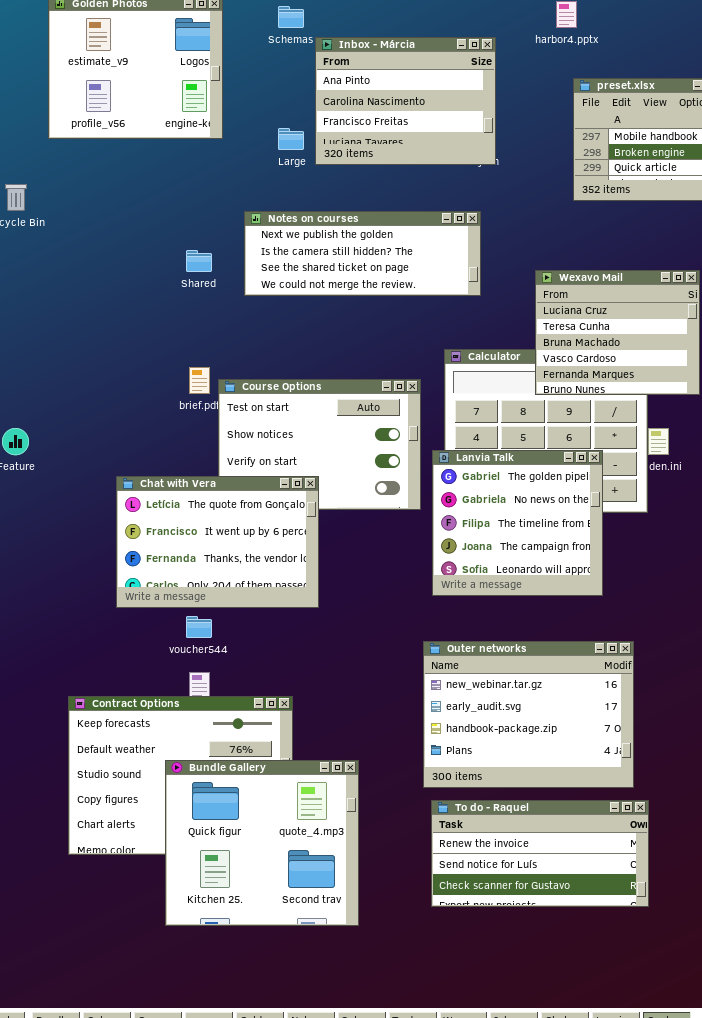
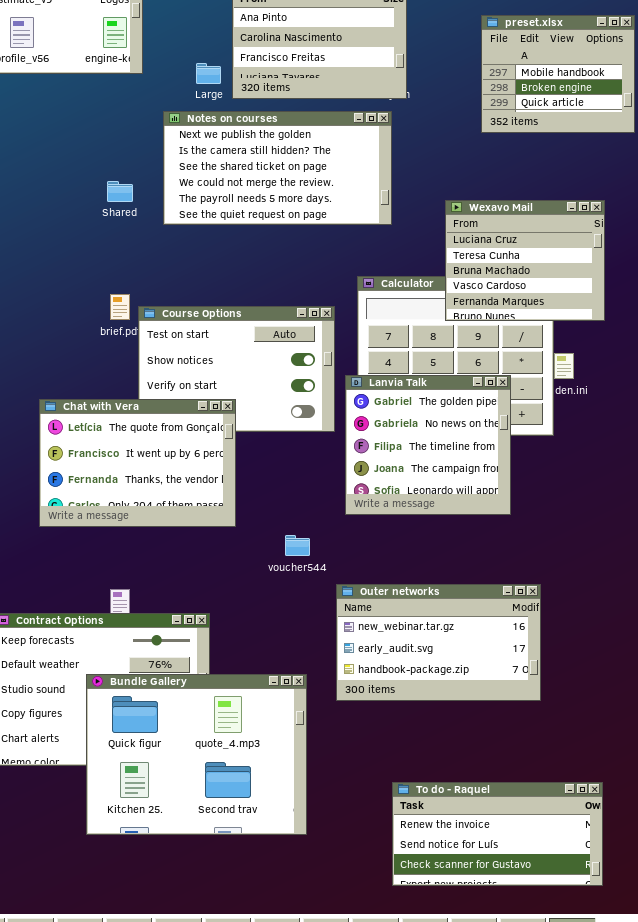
Notes on courses: [244,211,481,296] -> [163,111,392,225], resized
voucher544: [186,616,212,638] -> [285,535,310,556], moved
Outer networks: [423,641,634,788] -> [336,584,541,701], resized
Bundle Gallery: [165,760,359,926] -> [86,674,307,835], resized
To do - Raquel: [431,800,649,907] -> [392,782,603,886], moved

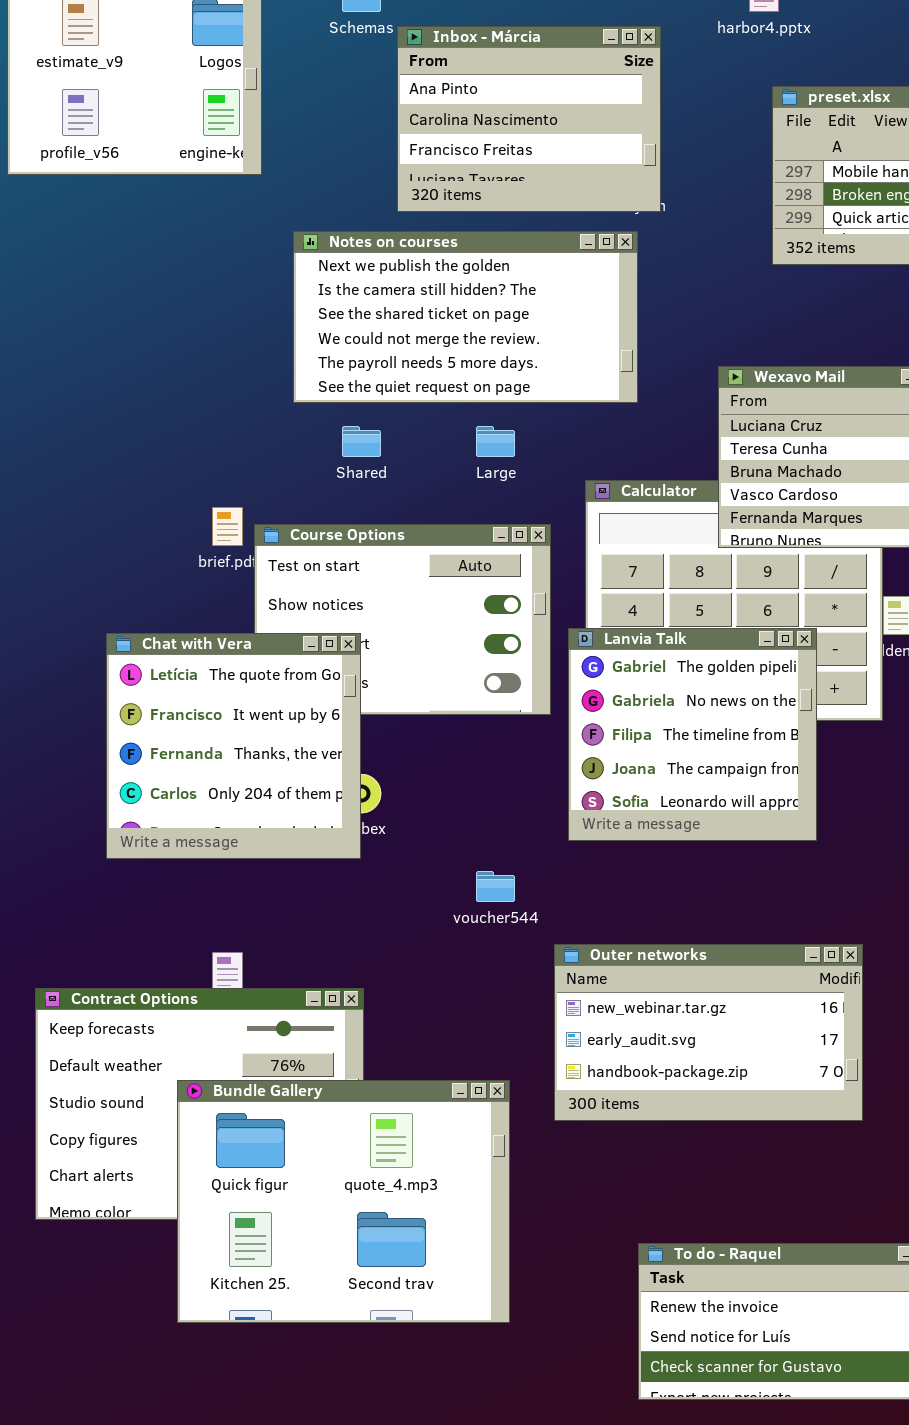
Large: [196,63,221,84] -> [476,426,515,457], moved
Shared: [107,181,133,202] -> [342,426,381,457], moved
Chat with Vera: [39,399,236,527] -> [106,633,361,859], resized

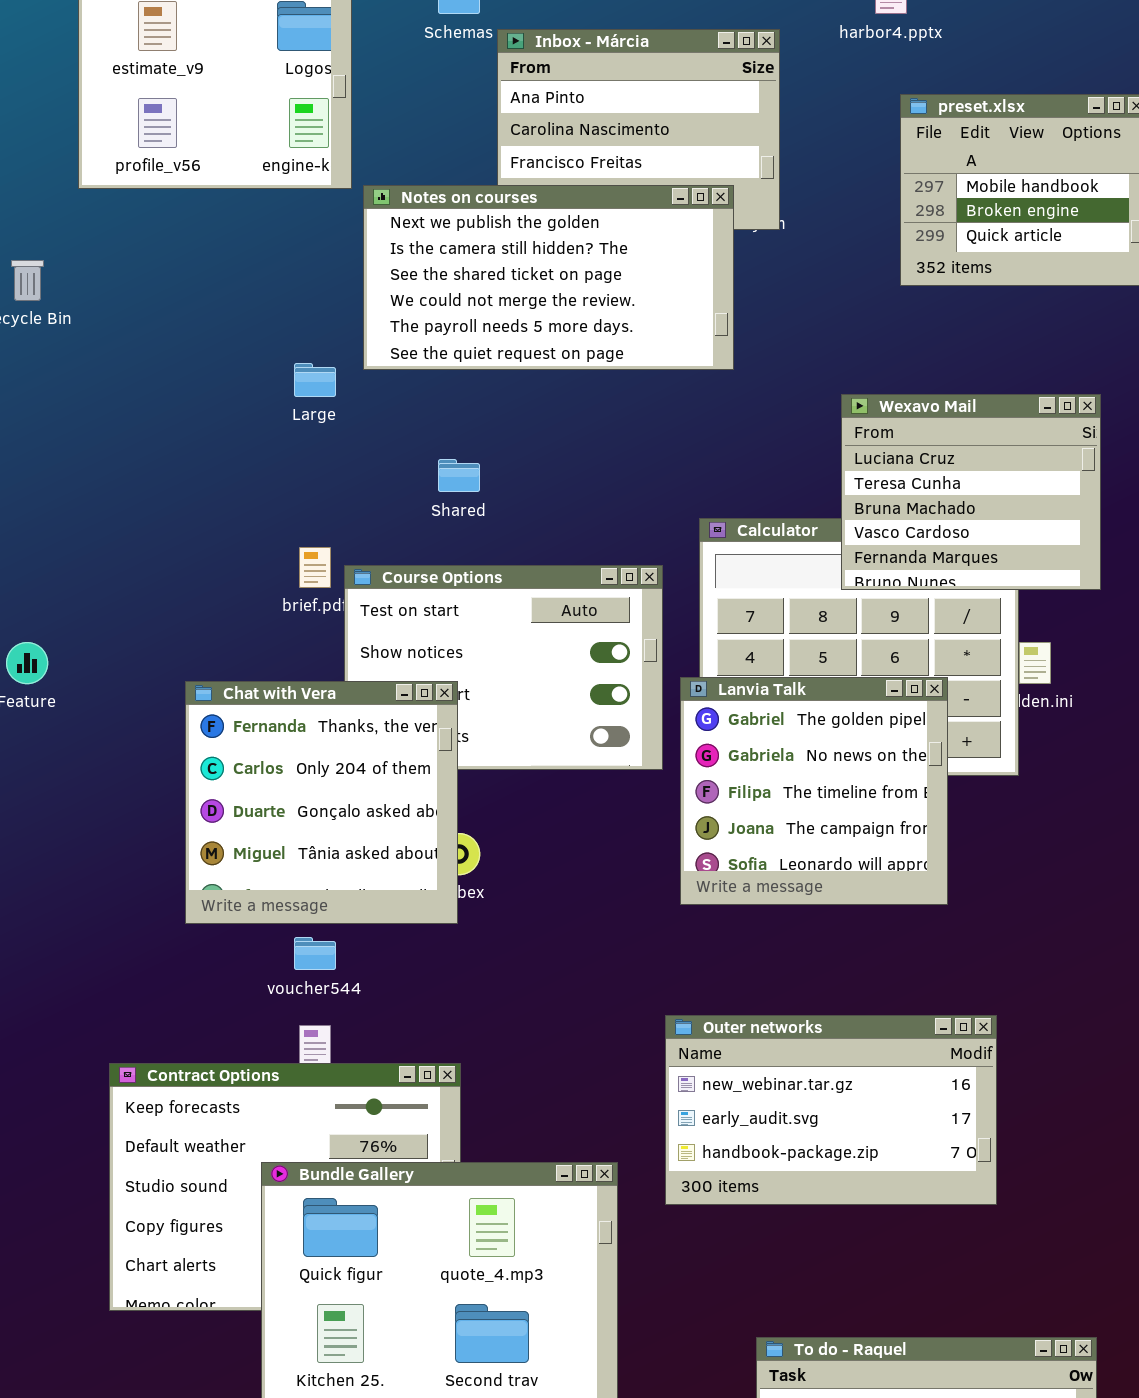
Notes on courses: [293,231,638,403] -> [363,185,734,370], moved
Large: [476,426,515,457] -> [294,363,336,397], moved
Chat with Vera: [106,633,361,859] -> [185,681,458,924], scrolled down 2 rows
voucher544: [476,871,515,902] -> [294,937,336,970], moved

